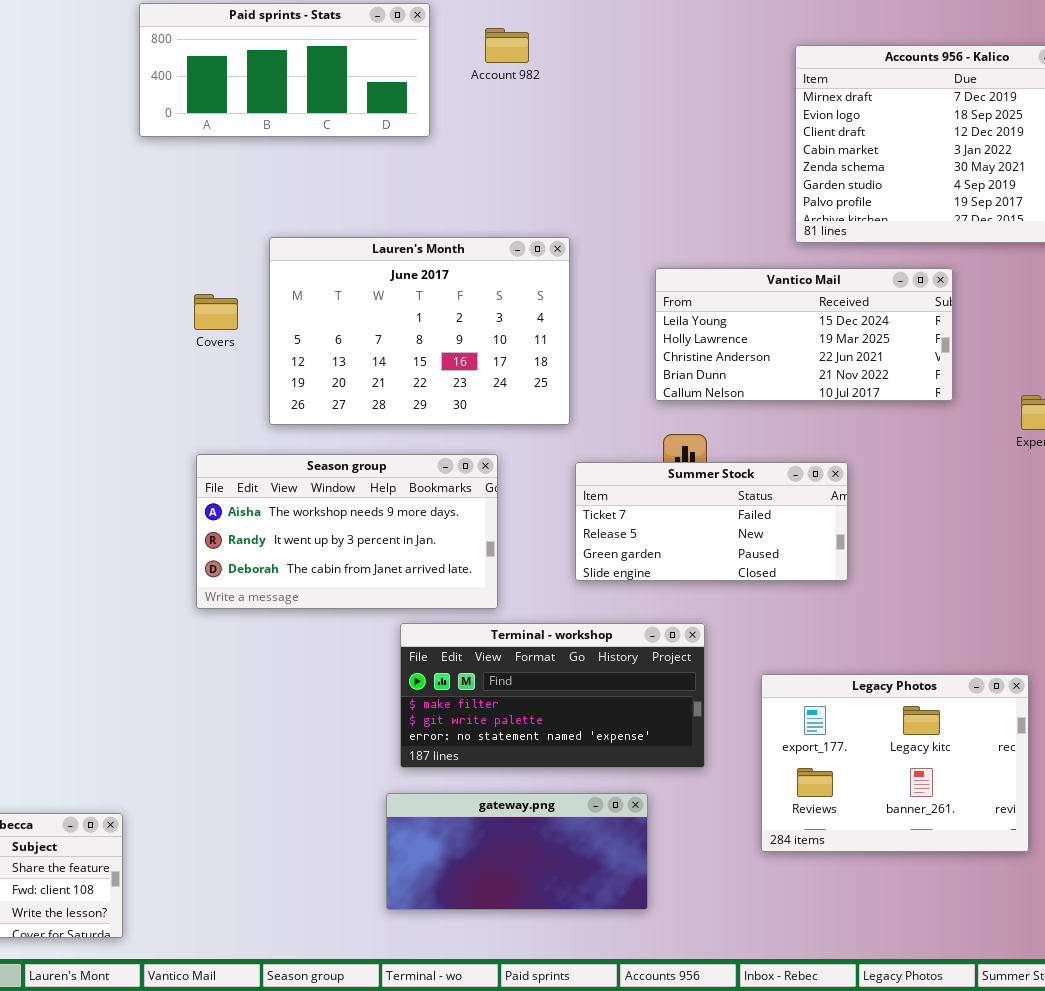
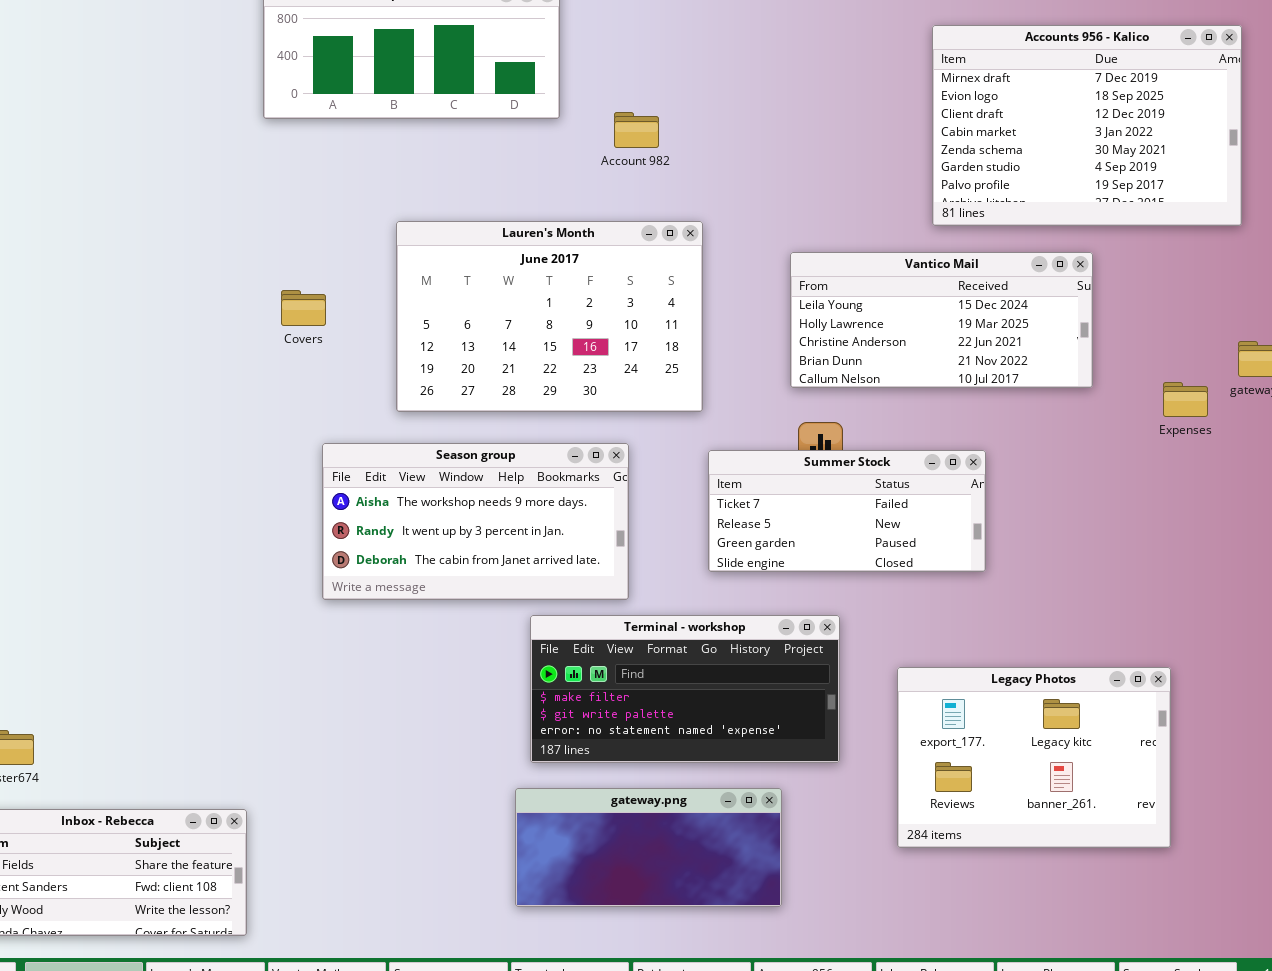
Account 982: [485,28,529,63] -> [614,112,659,148], moved
Covers: [194,294,238,330] -> [281,290,326,326], moved

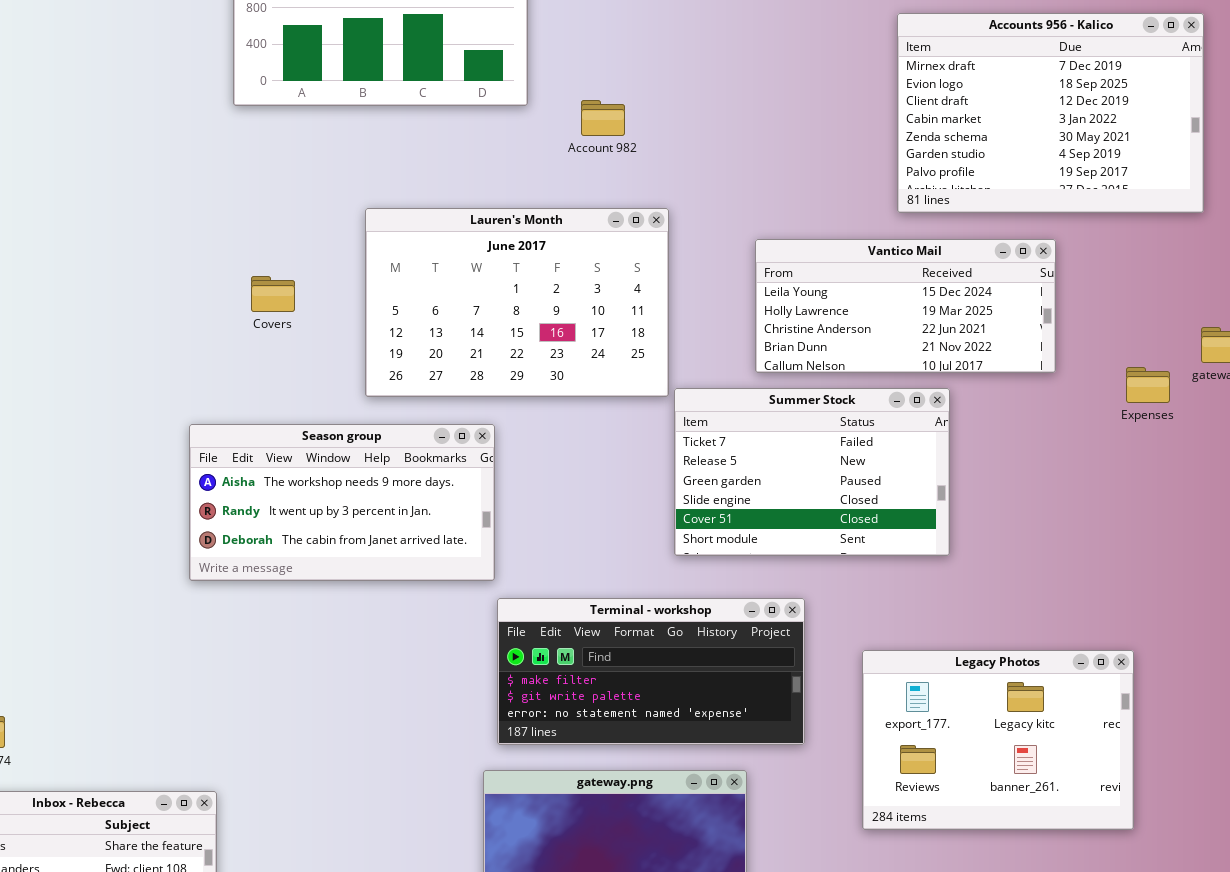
Season group: [322,443,629,600] -> [189,424,495,581], moved
Summer Stock: [708,450,986,572] -> [674,388,950,556], resized

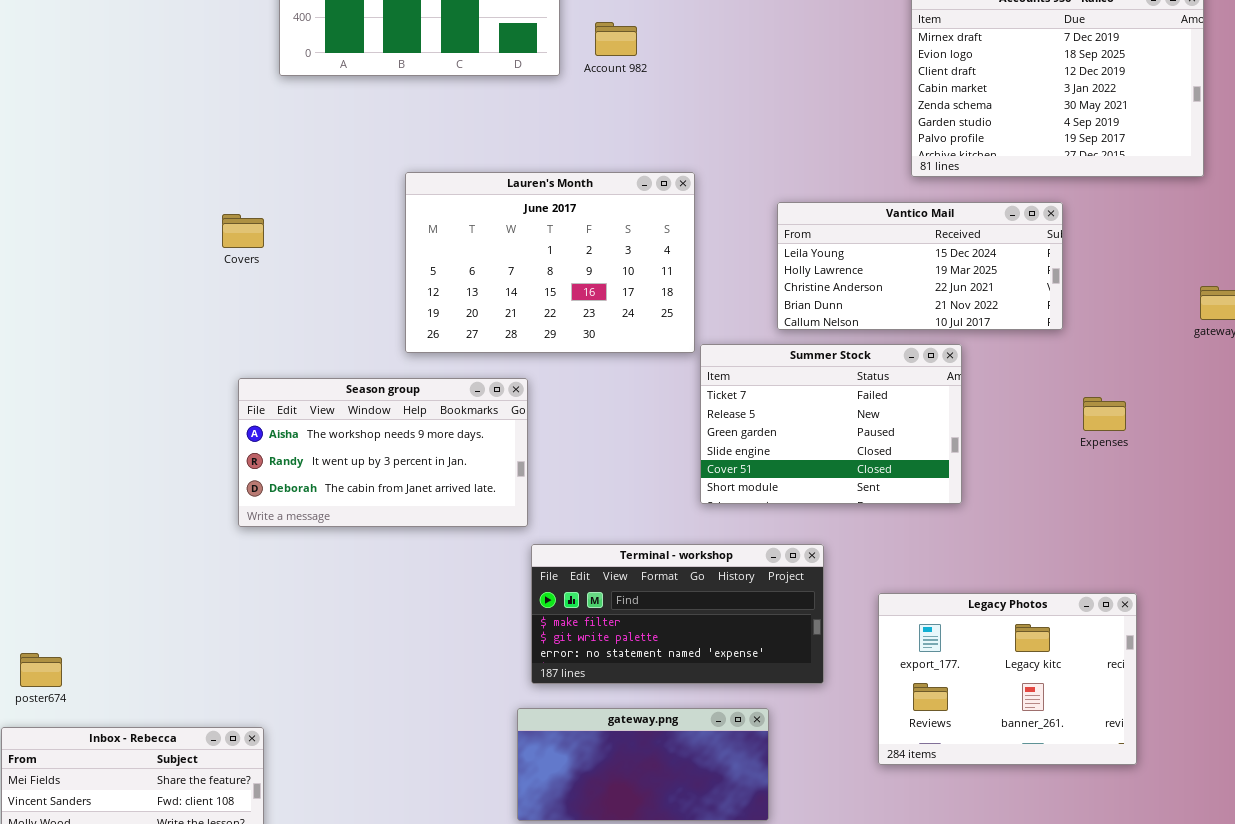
Account 982: [581,100,625,136] -> [595,22,637,56], moved
Covers: [251,276,295,312] -> [222,214,264,248], moved
Expenses: [1126,367,1170,403] -> [1083,397,1126,431], moved

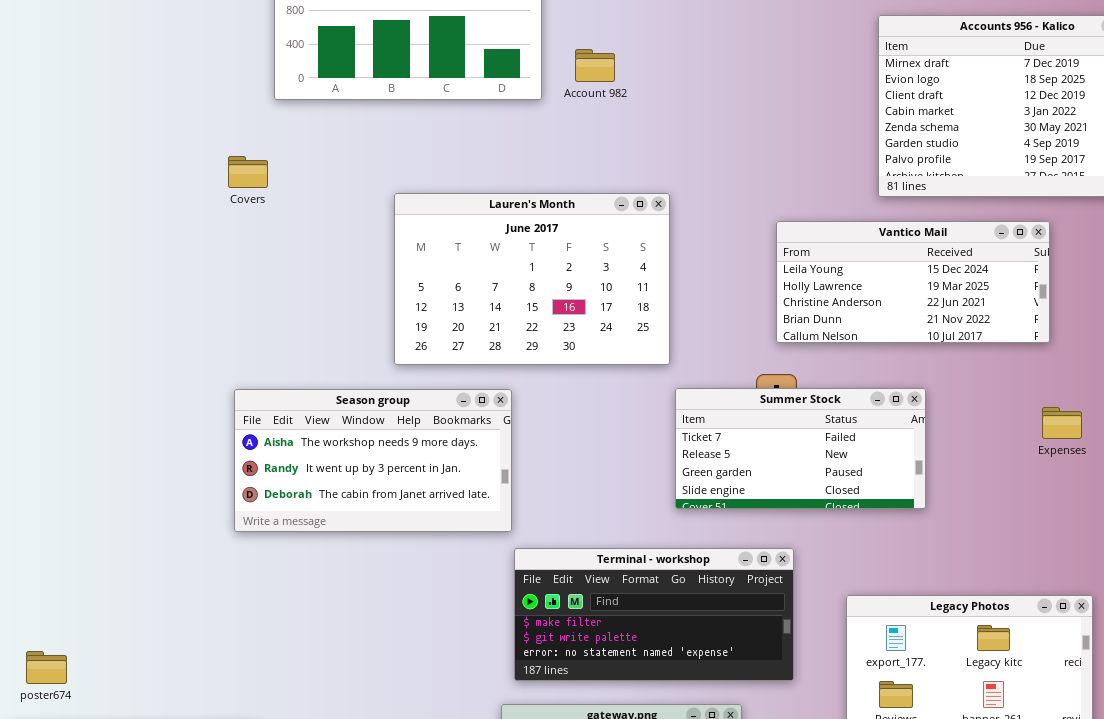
Vantico Mail: [777,202,1063,330] -> [776,221,1050,343], moved
Covers: [222,214,264,248] -> [228,156,268,188], moved
Summer Stock: [700,344,962,504] -> [675,388,926,509], resized

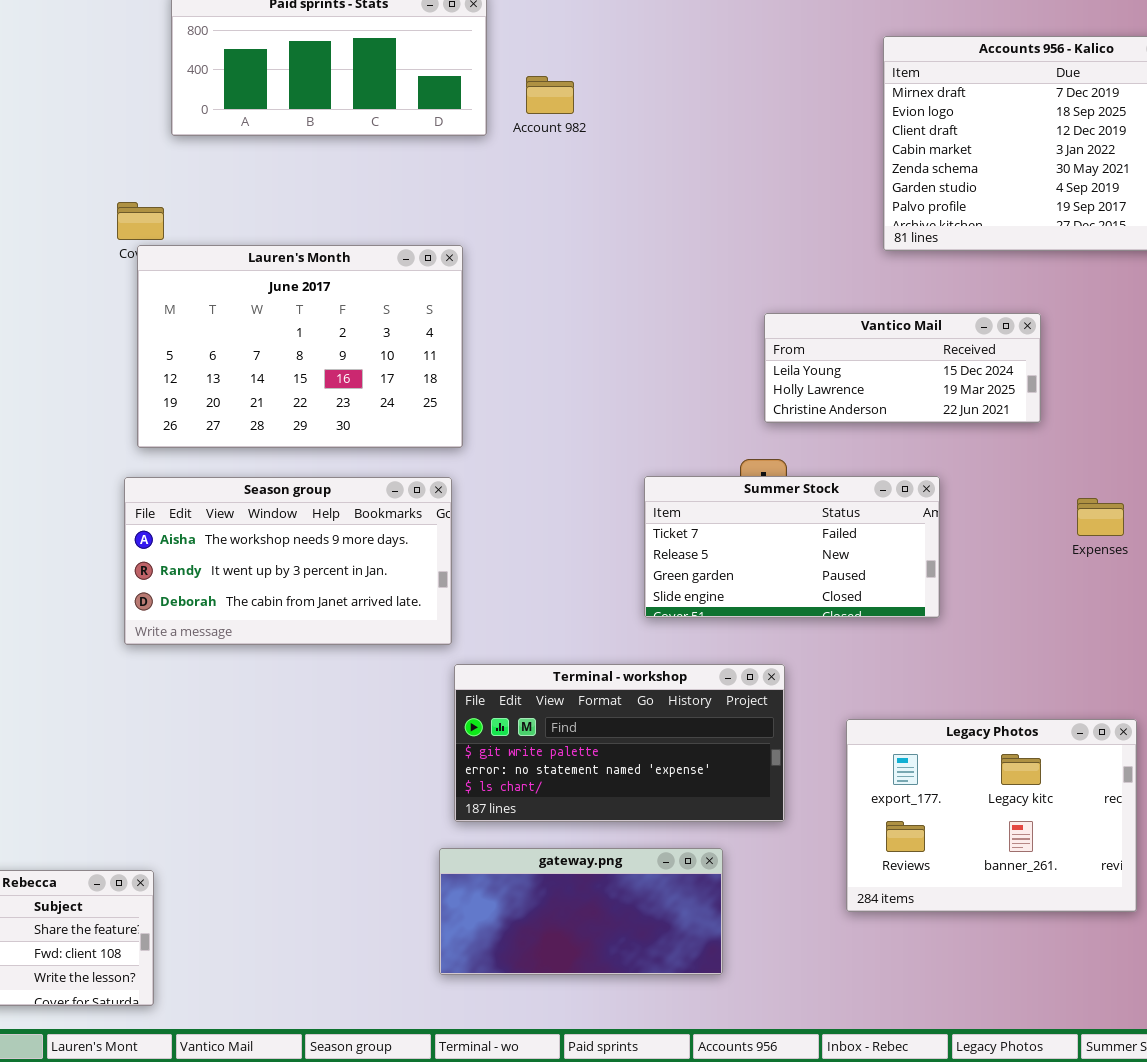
Lauren's Month: [394,193,670,365] -> [137,245,463,448], moved
Vantico Mail: [776,221,1050,343] -> [764,313,1041,423], resized
Terminal - workshop: [514,548,794,681] -> [454,664,785,822], scrolled down 1 row

